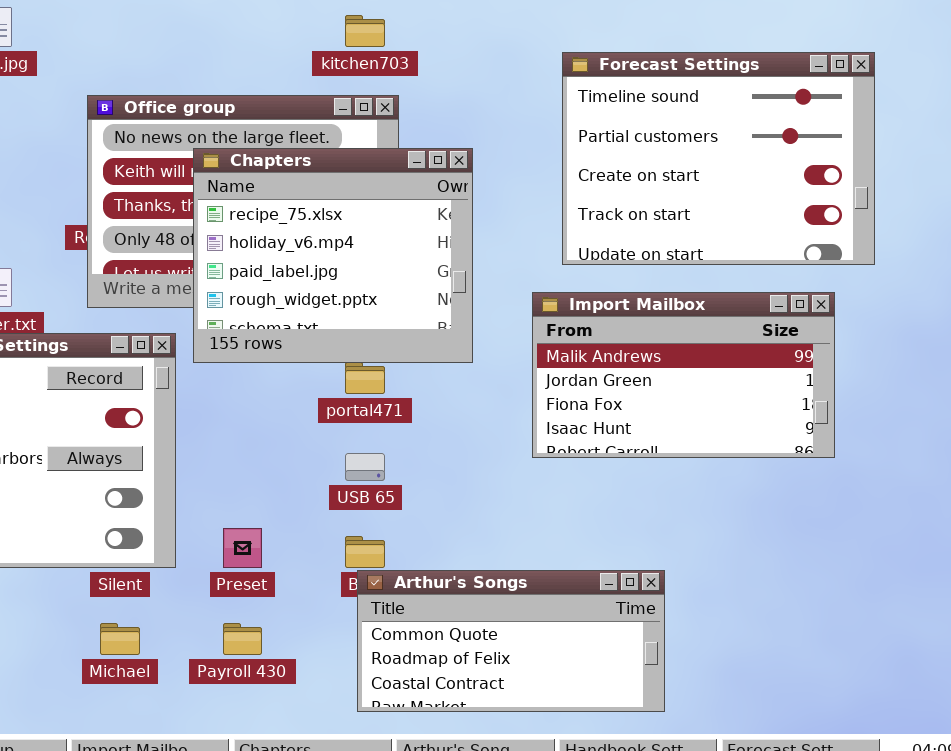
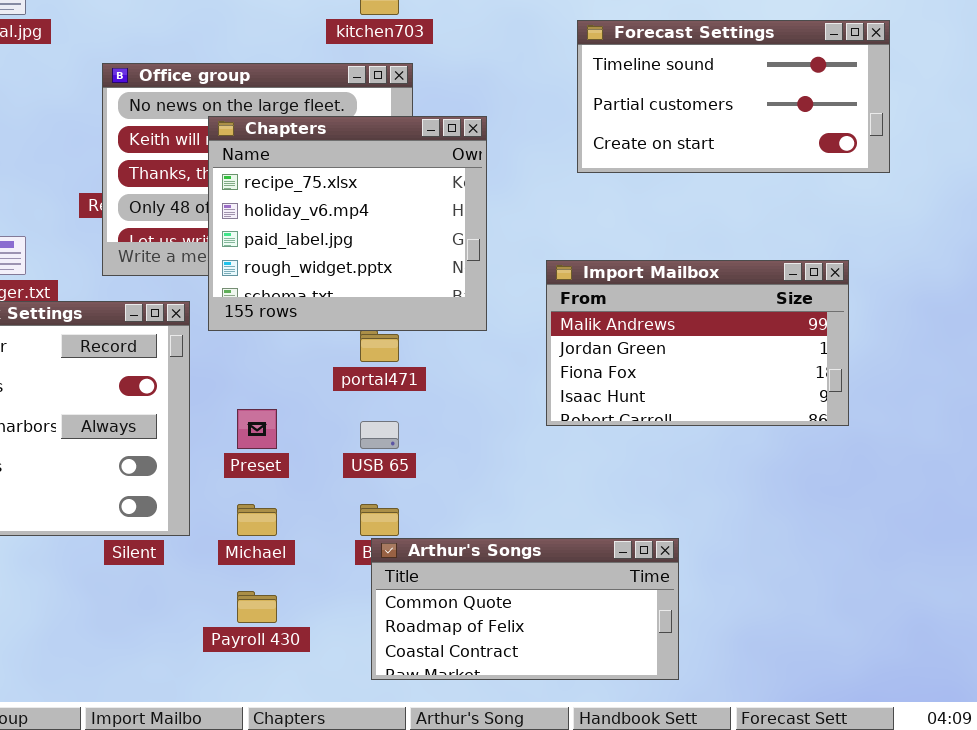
Forecast Settings: [562,52,875,265] -> [577,20,890,173], resized
Preset: [223,528,262,568] -> [237,409,277,449], moved
Michael: [100,623,140,655] -> [237,504,277,536], moved

